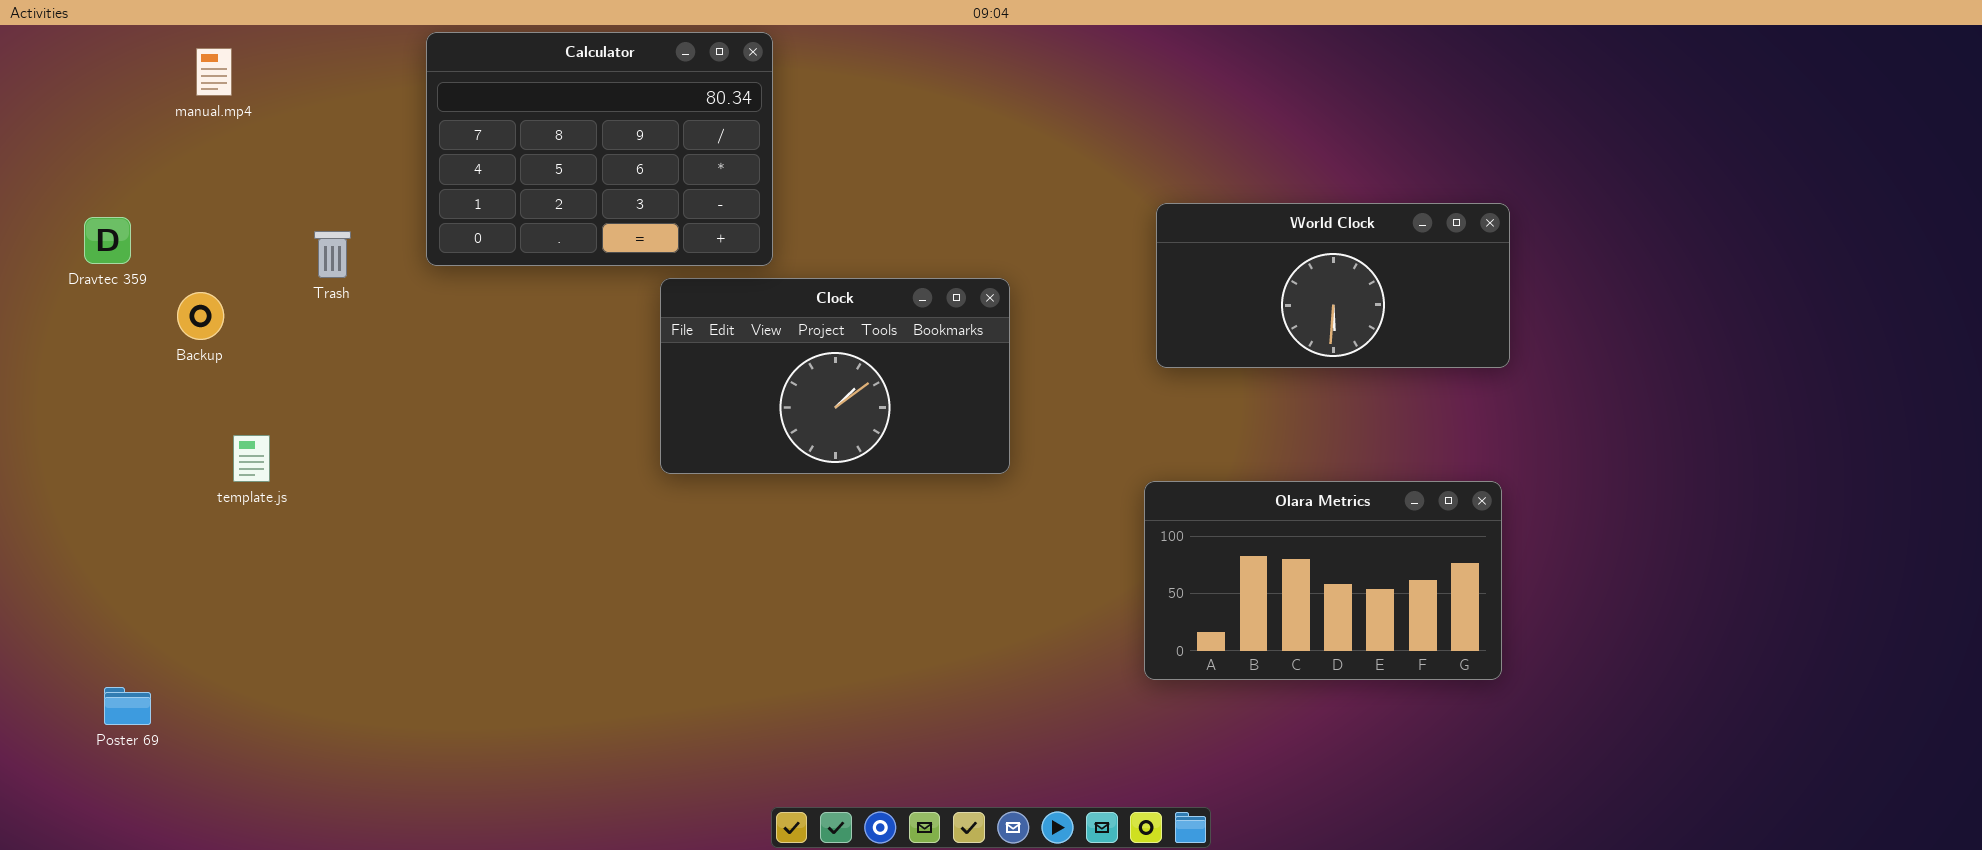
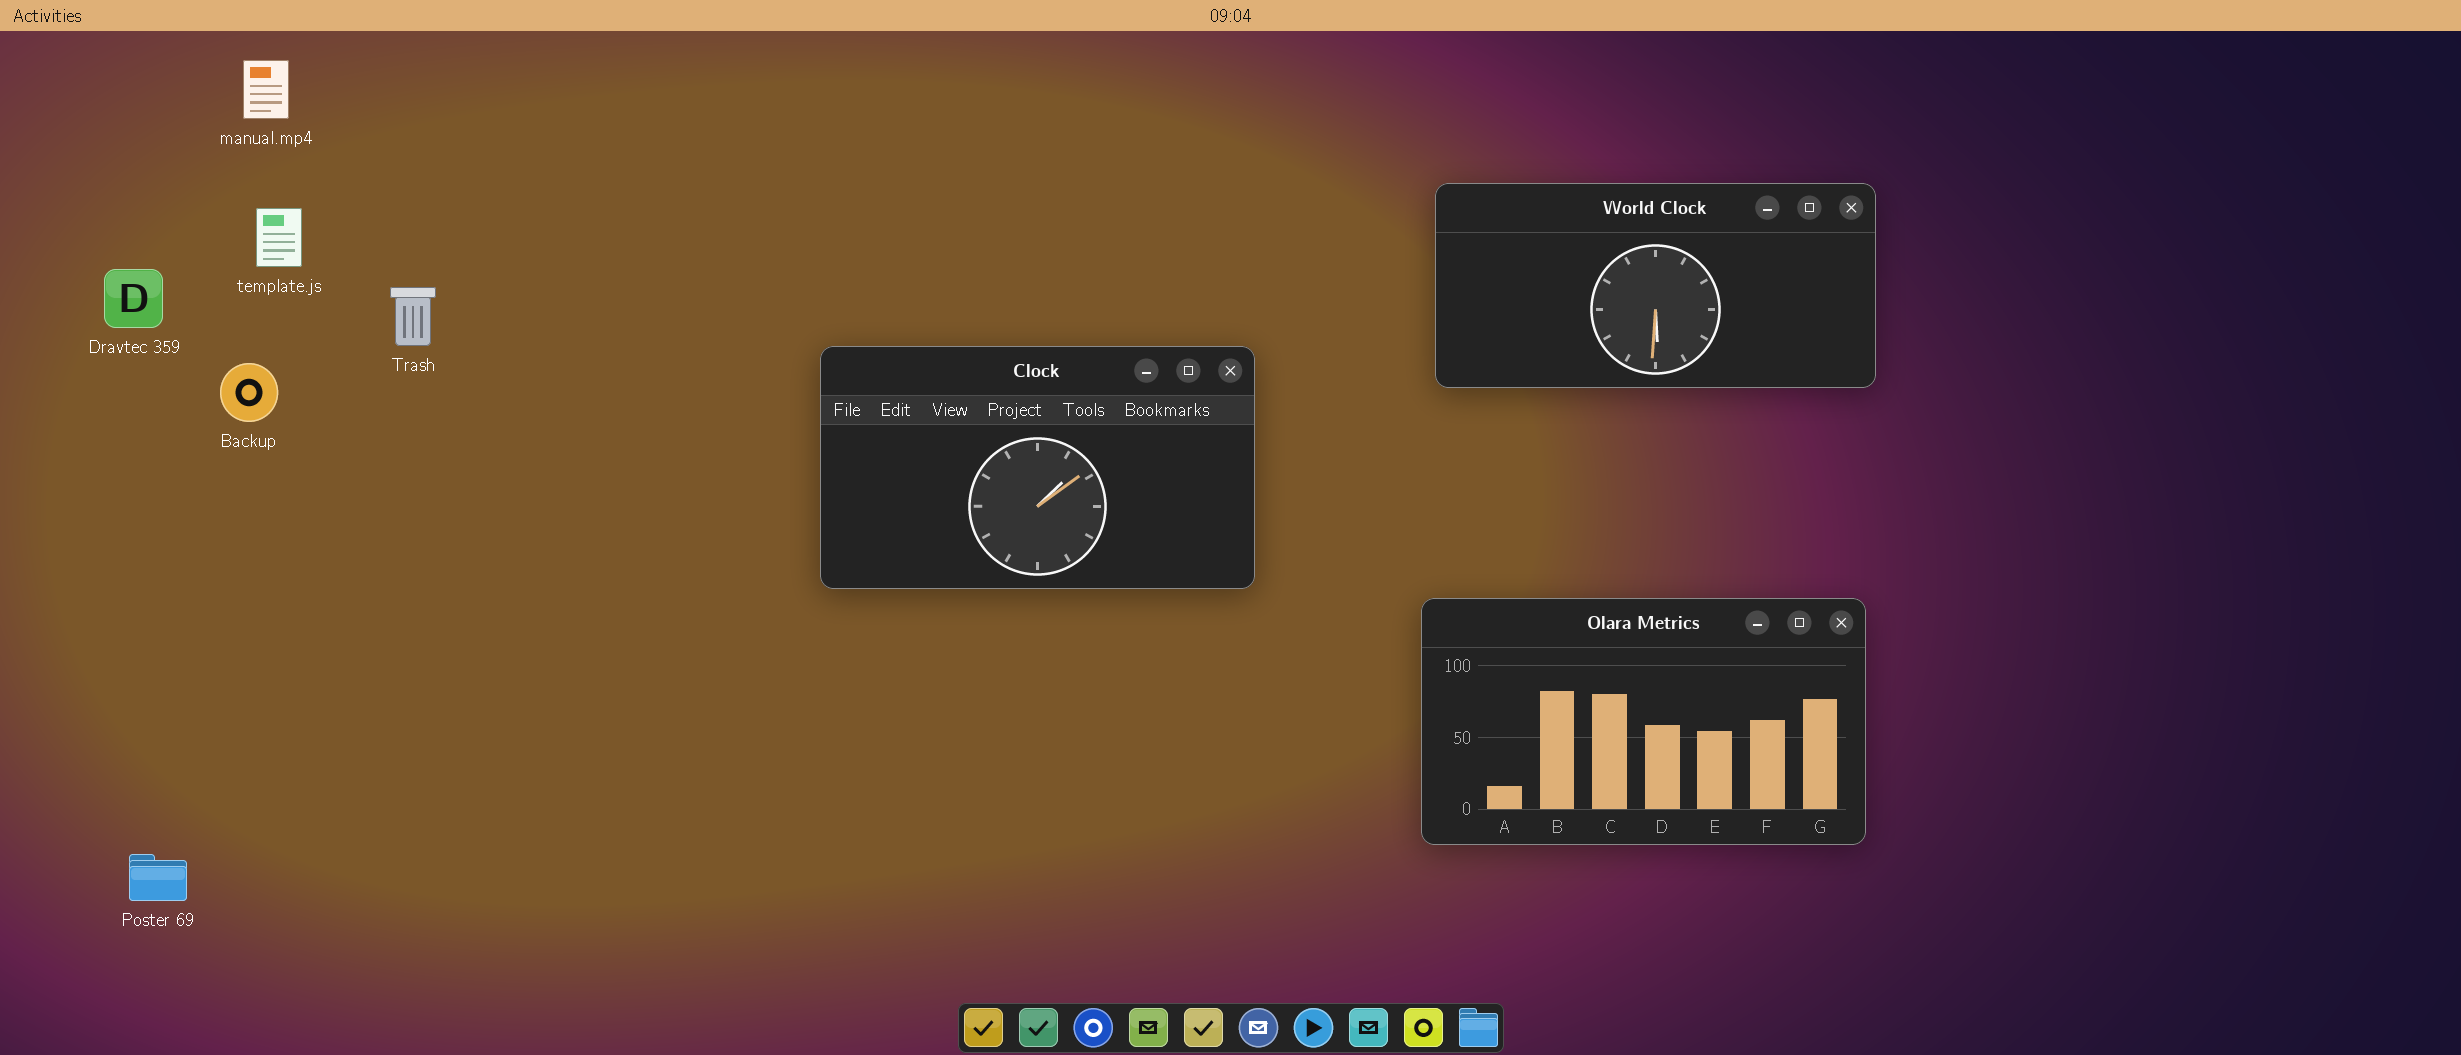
Calculator: [426,32,773,266] -> none, closed
World Clock: [1156,203,1510,368] -> [1435,183,1876,388], moved
template.js: [233,435,270,482] -> [256,208,302,267], moved

